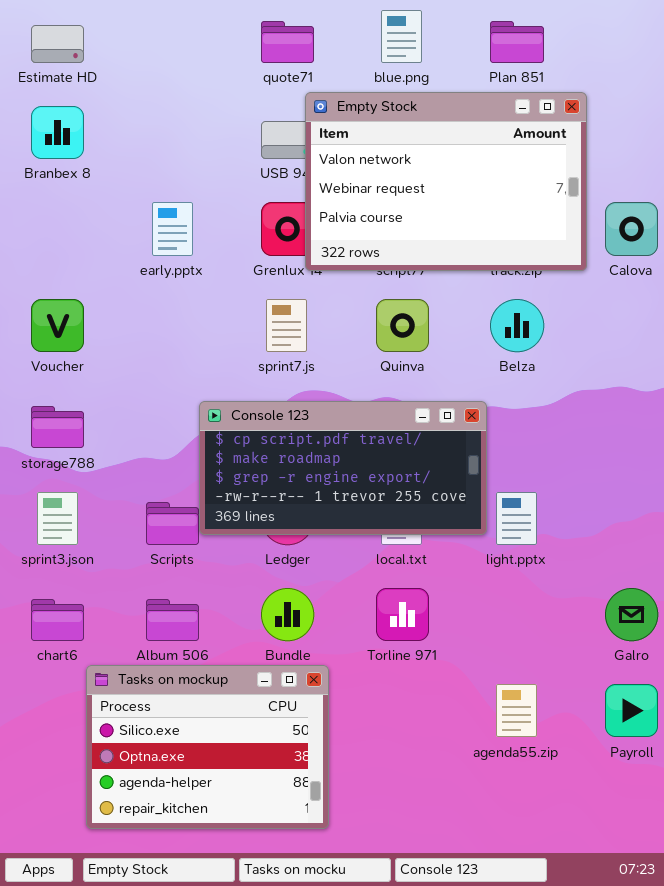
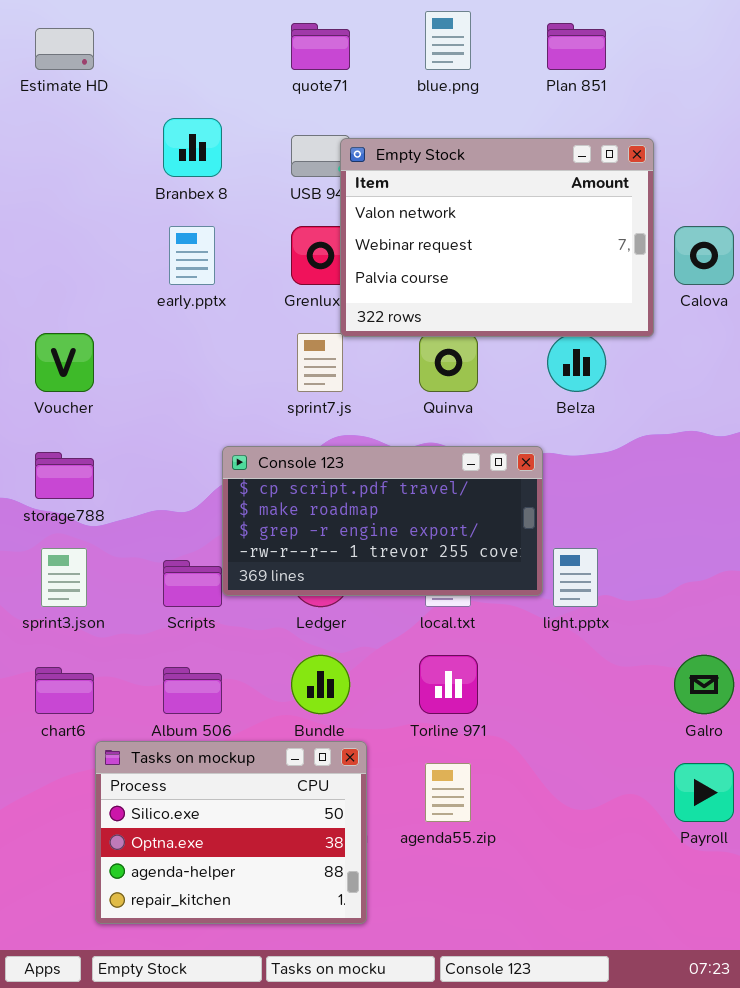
Empty Stock: [305,92,587,271] -> [340,138,654,337], moved
Branbex 8: [31,106,84,159] -> [163,118,222,177], moved
agenda55.zip: [496,684,537,737] -> [425,763,471,822], moved

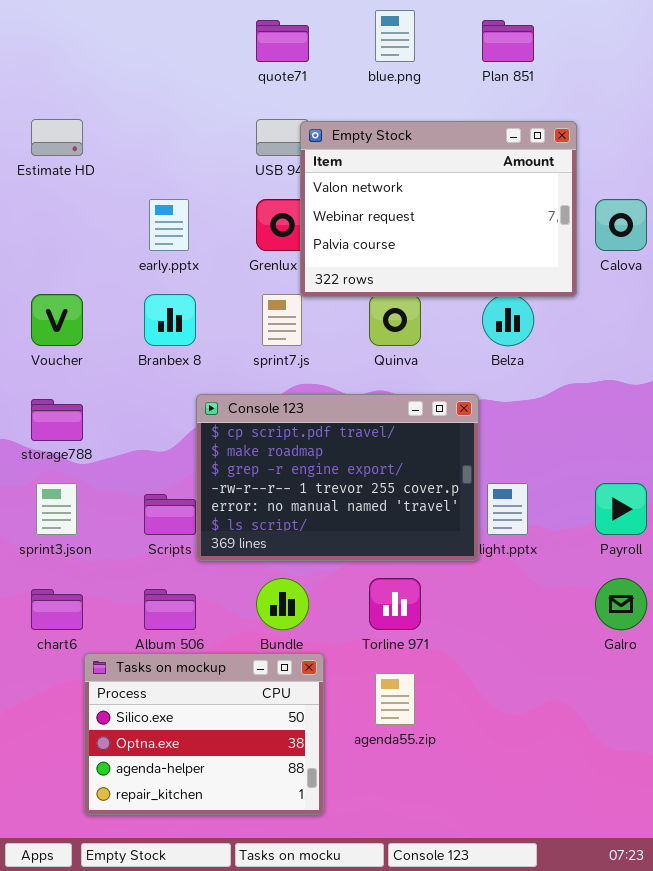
Estimate HD: [35,28,94,70] -> [31,119,83,156], moved
Branbex 8: [163,118,222,177] -> [144,294,196,346], moved
Console 123: [222,446,543,596] -> [196,394,479,561], resized
Payroll: [674,763,734,822] -> [595,483,647,535], moved

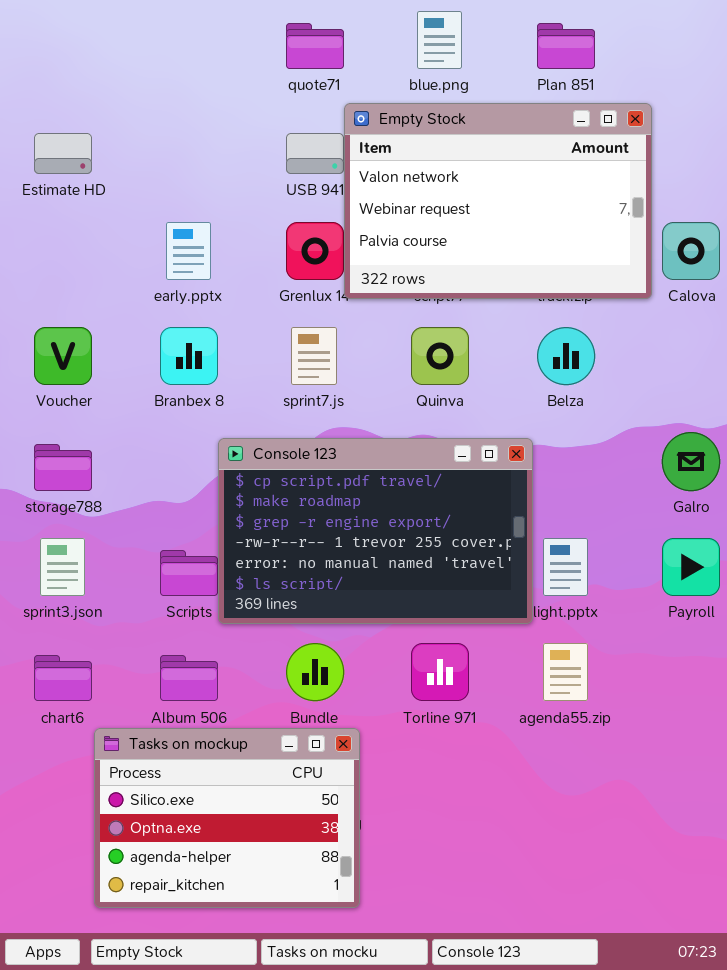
Empty Stock: [300,121,577,297] -> [344,103,652,299], moved
Galro: [595,578,647,630] -> [662,432,720,491], moved
agenda55.zip: [375,673,415,725] -> [543,643,588,701], moved

